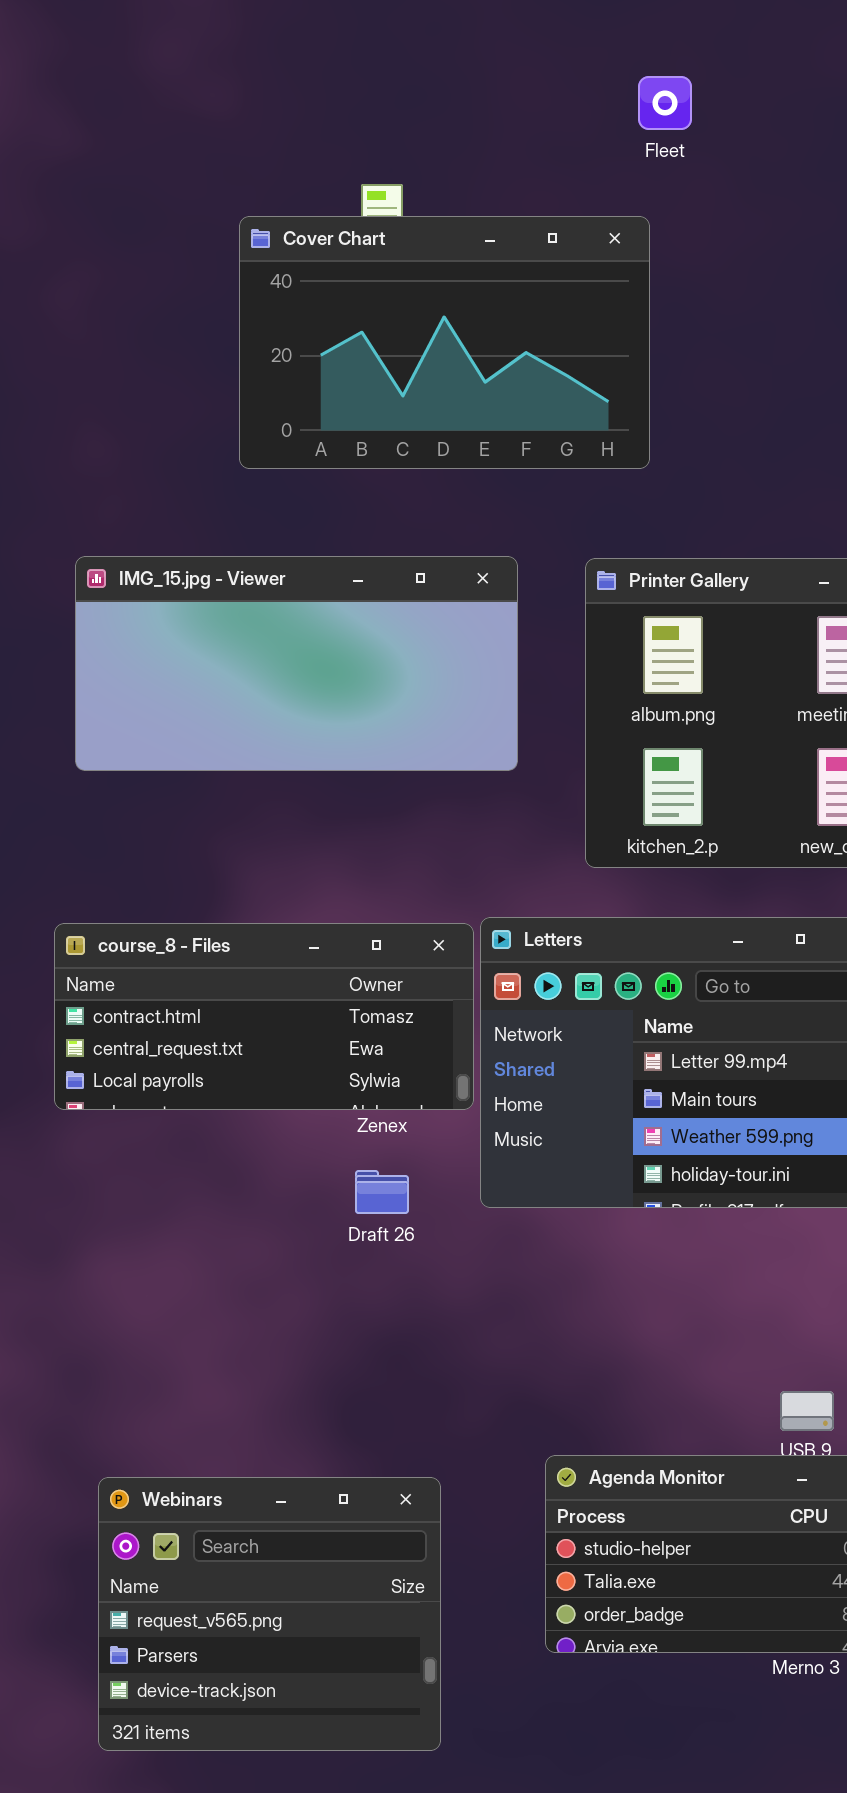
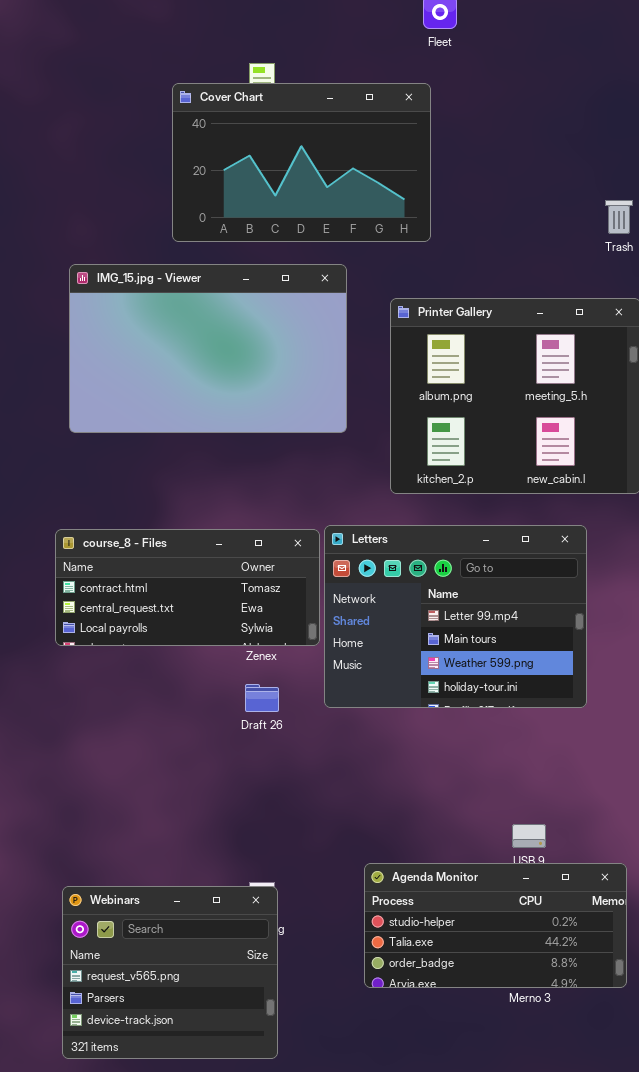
IMG_15.jpg - Viewer: [75,556,518,771] -> [69,264,347,433], resized
Webinars: [98,1477,441,1751] -> [62,886,278,1059], moved

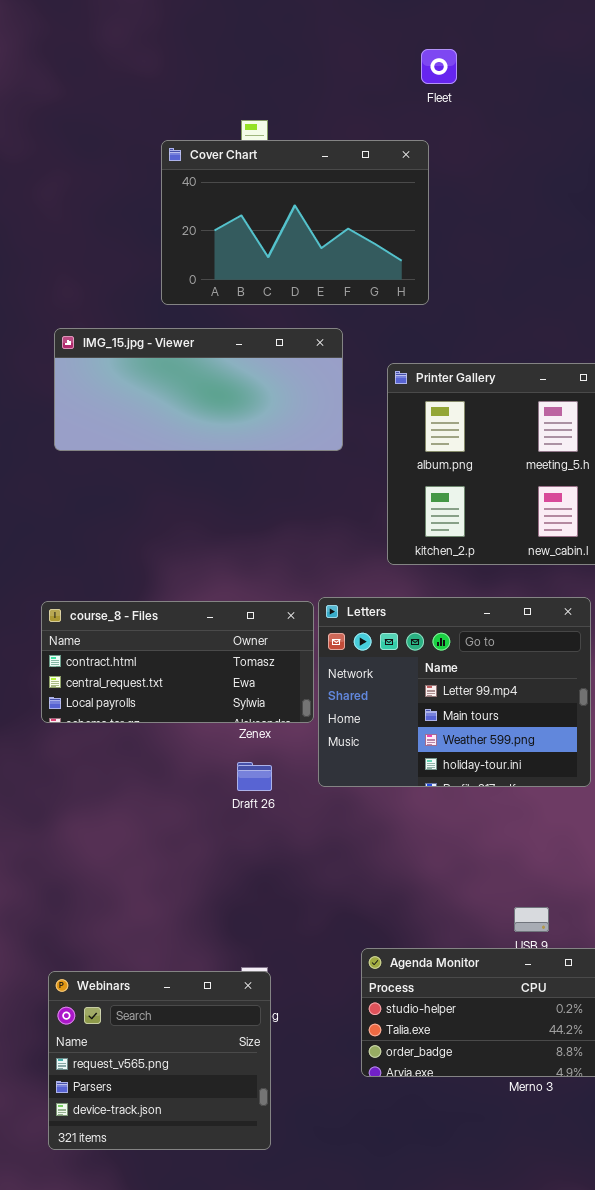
IMG_15.jpg - Viewer: [69,264,347,433] -> [54,328,343,451], resized

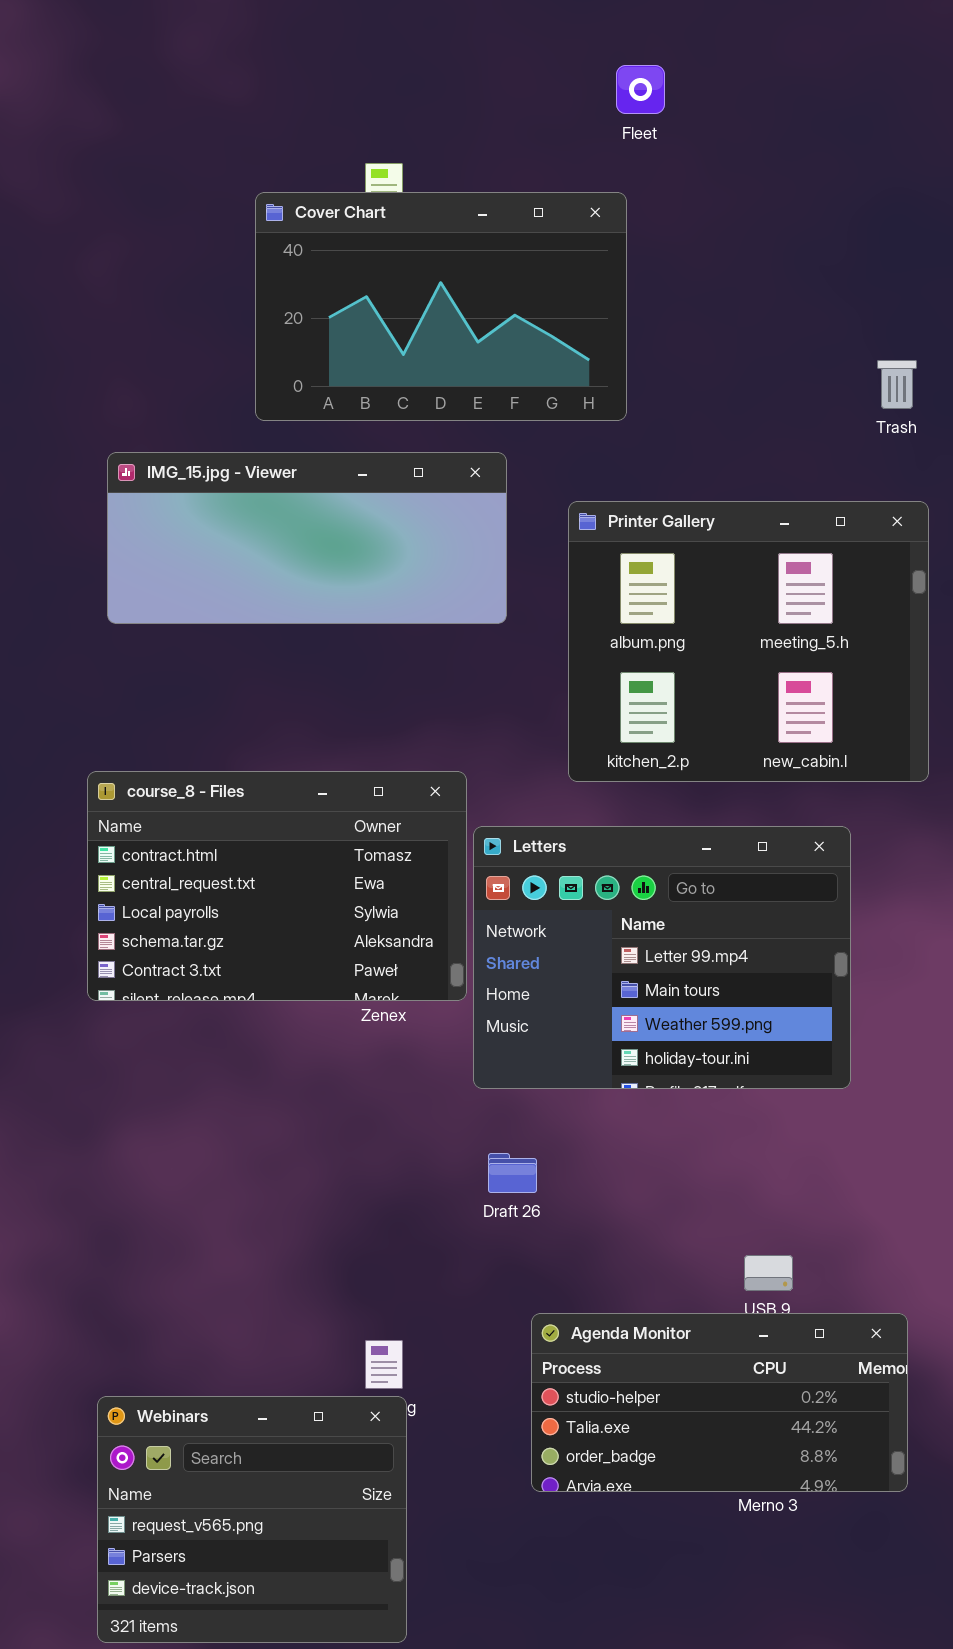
course_8 - Files: [41,601,314,723] -> [87,771,467,1001], resized
Draft 26: [237,762,272,791] -> [488,1153,537,1193], moved
Webinars: [48,971,271,1150] -> [97,1396,407,1643], moved

